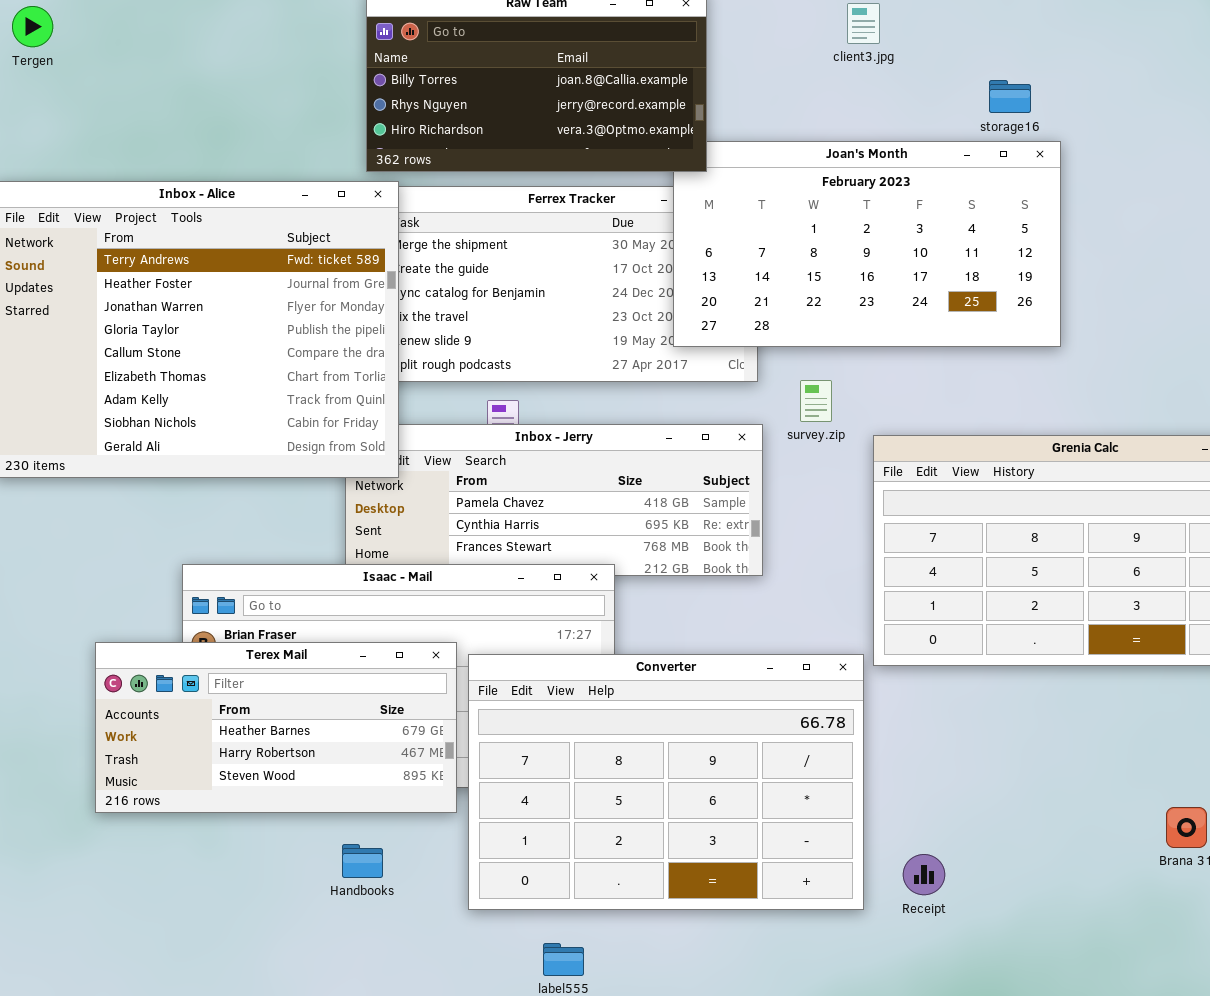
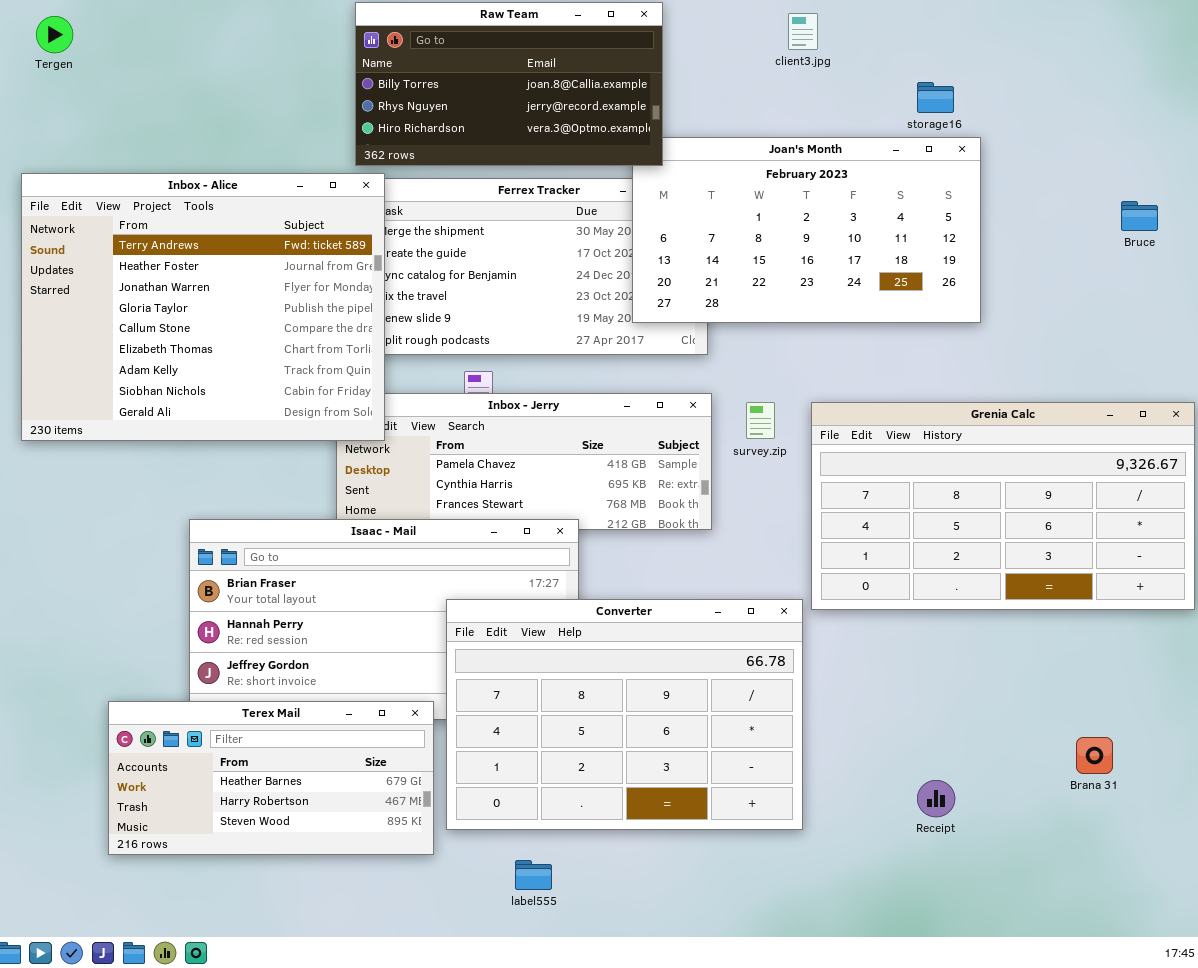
survey.zip: [800,380,832,422] -> [746,402,775,439], moved
Terex Mail: [95,642,457,813] -> [108,701,434,855], moved
Receipt: [903,854,945,895] -> [917,780,955,817], moved

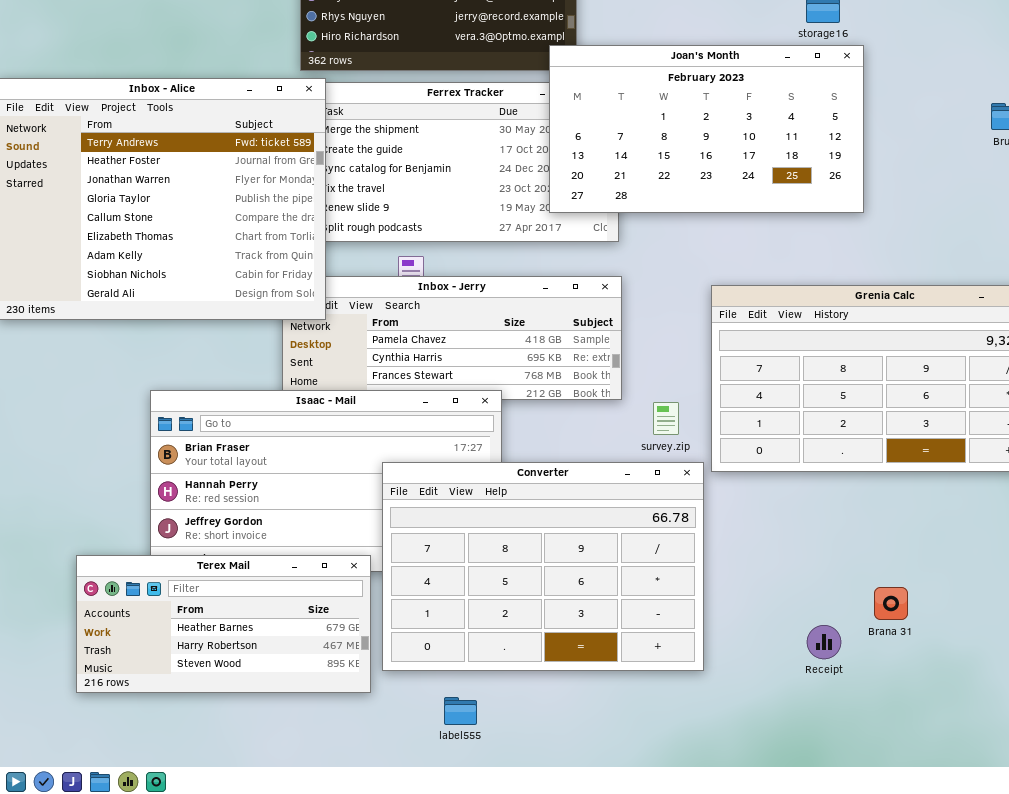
Joan's Month: [632,137,981,323] -> [549,45,864,213], raised
survey.zip: [746,402,775,439] -> [653,402,679,435], moved
Brana 31: [1076,737,1113,774] -> [874,587,908,620], moved

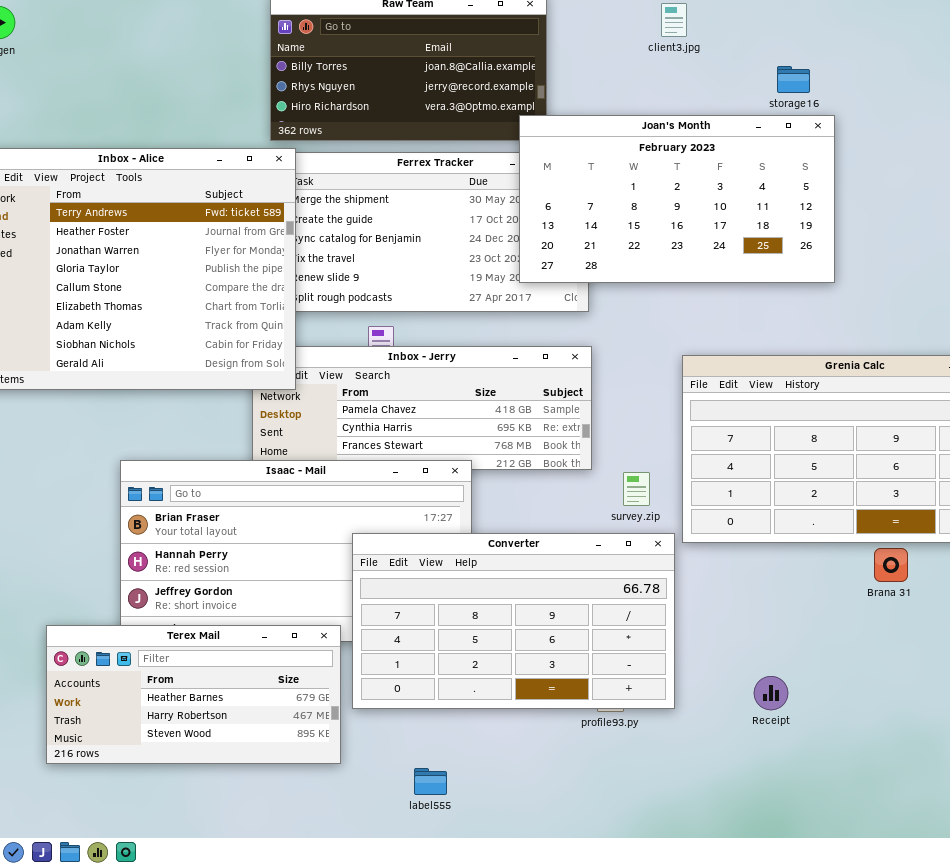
Converter: [382,462,704,671] -> [352,533,675,709], resized
Brana 31: [874,587,908,620] -> [874,548,908,582], moved
Receipt: [807,625,841,659] -> [754,676,788,710], moved

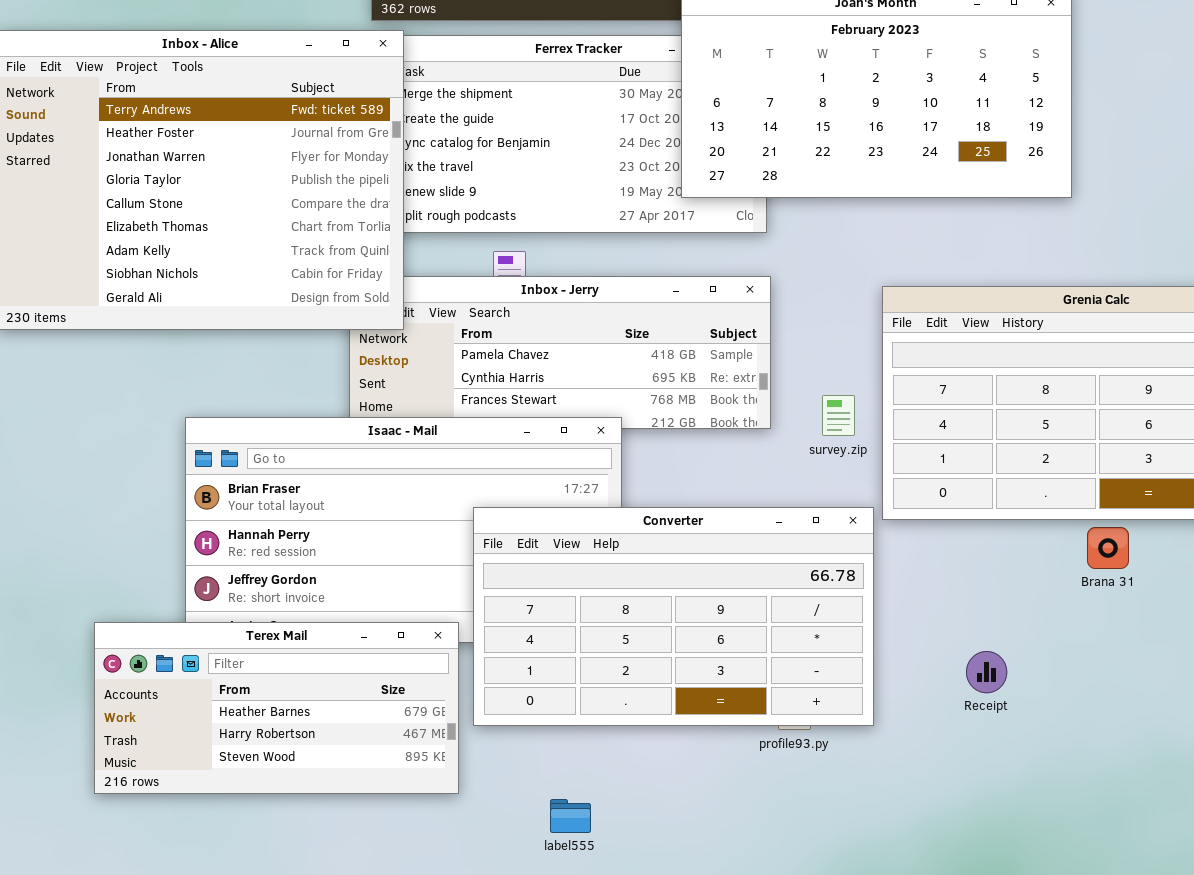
survey.zip: [623,472,650,506] -> [822,395,855,436], moved
Brana 31: [874,548,908,582] -> [1087,527,1129,569], moved
Receipt: [754,676,788,710] -> [966,651,1007,693], moved

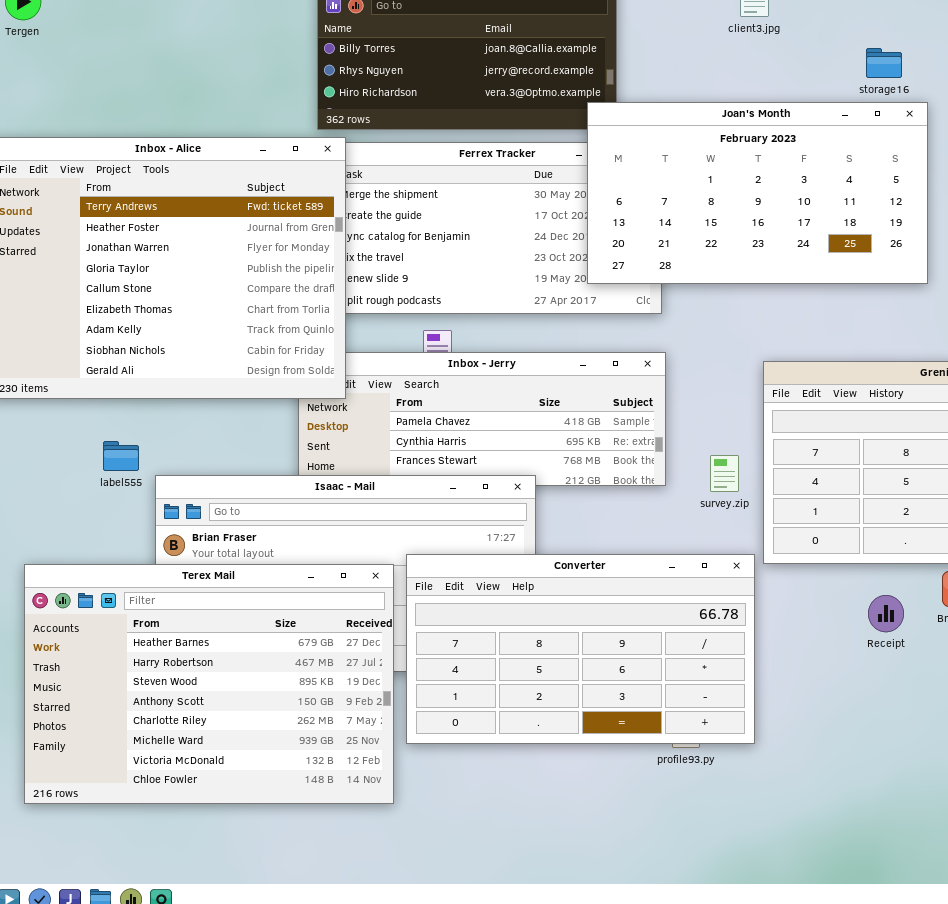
Terex Mail: [94,622,459,794] -> [24,564,394,804], resized
Receipt: [966,651,1007,693] -> [868,595,904,632], moved
label555: [550,799,591,833] -> [103,441,139,471], moved

